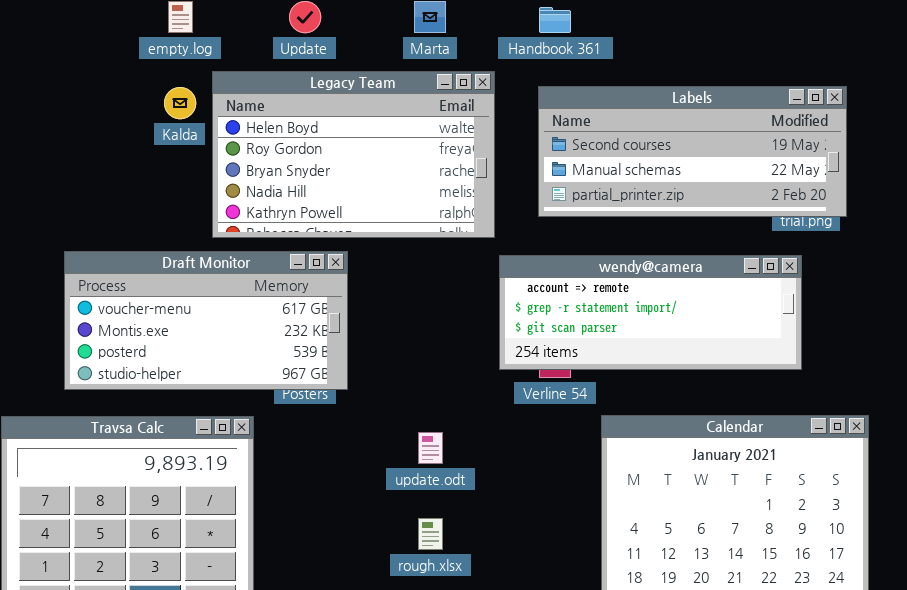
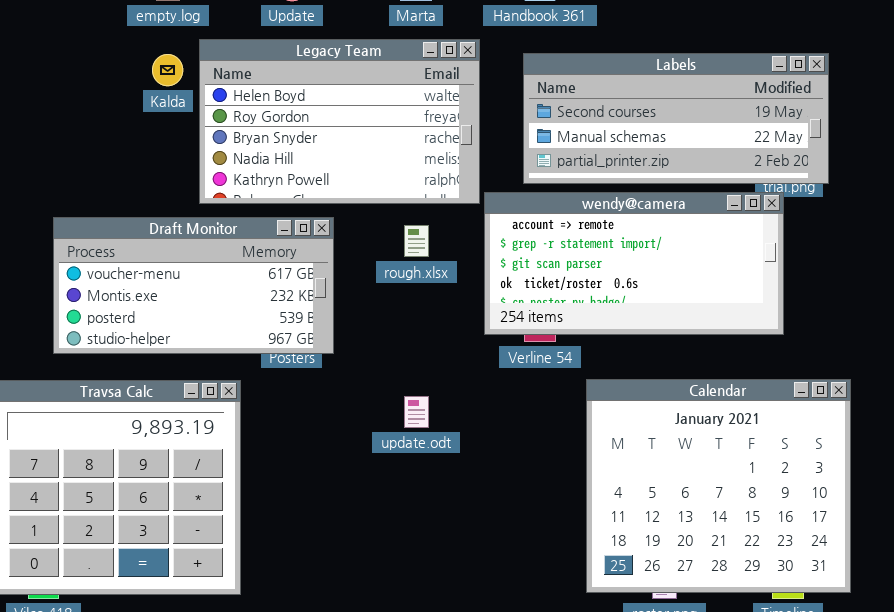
wendy@camera: [499,255,802,370] -> [484,192,784,335], resized
rough.xlsx: [418,518,443,550] -> [404,225,429,257], moved

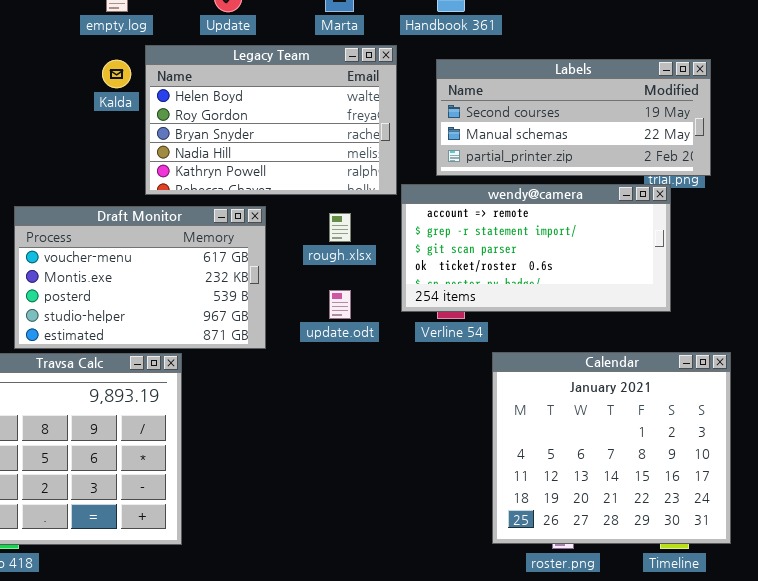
Draft Monitor: [53,217,334,354] -> [14,206,266,349], resized
update.odt: [404,396,429,428] -> [329,290,351,319], moved

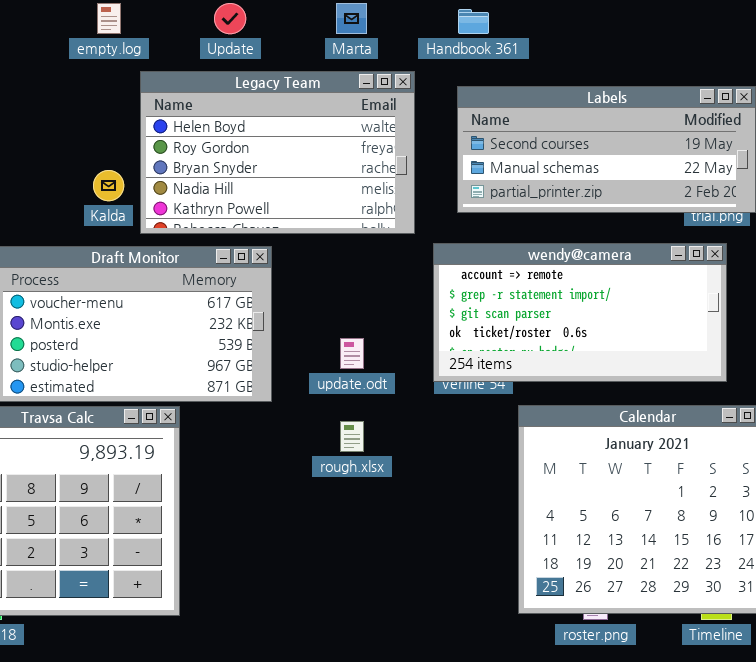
Kalda: [102,60,131,88] -> [93,170,124,201], moved
wendy@camera: [401,184,671,312] -> [433,243,727,382], moved
rough.xlsx: [329,213,351,242] -> [340,421,364,452], moved

